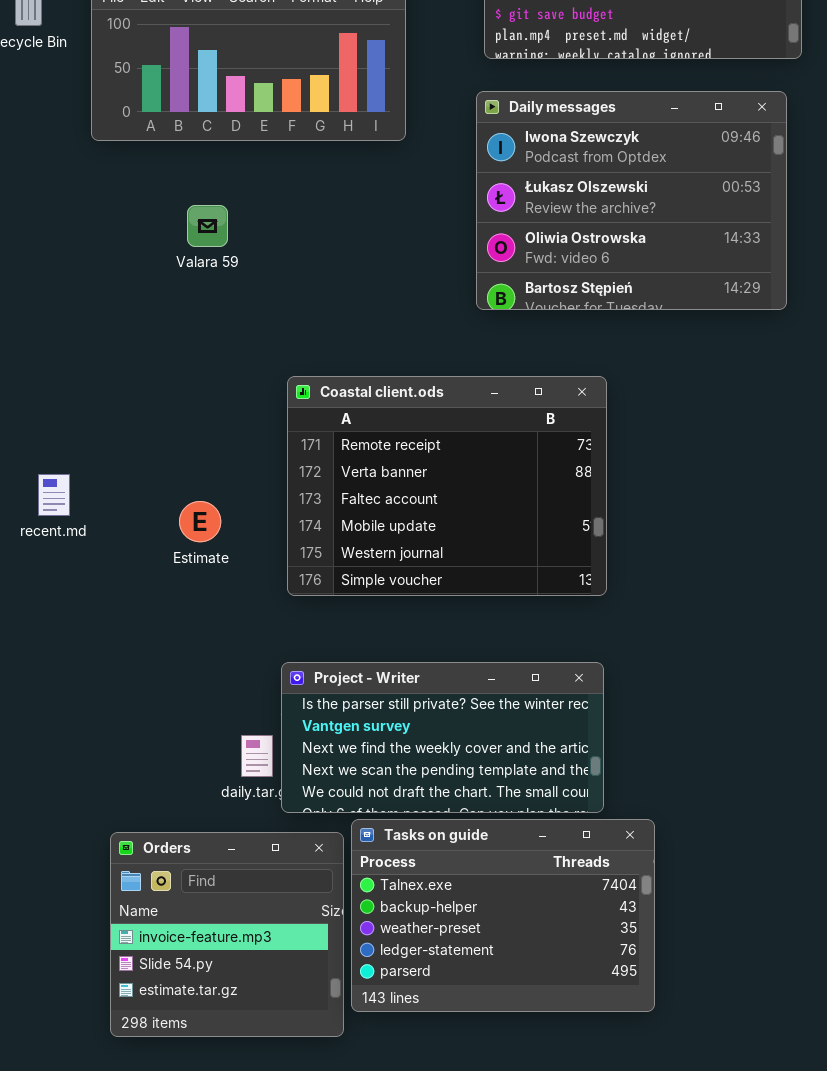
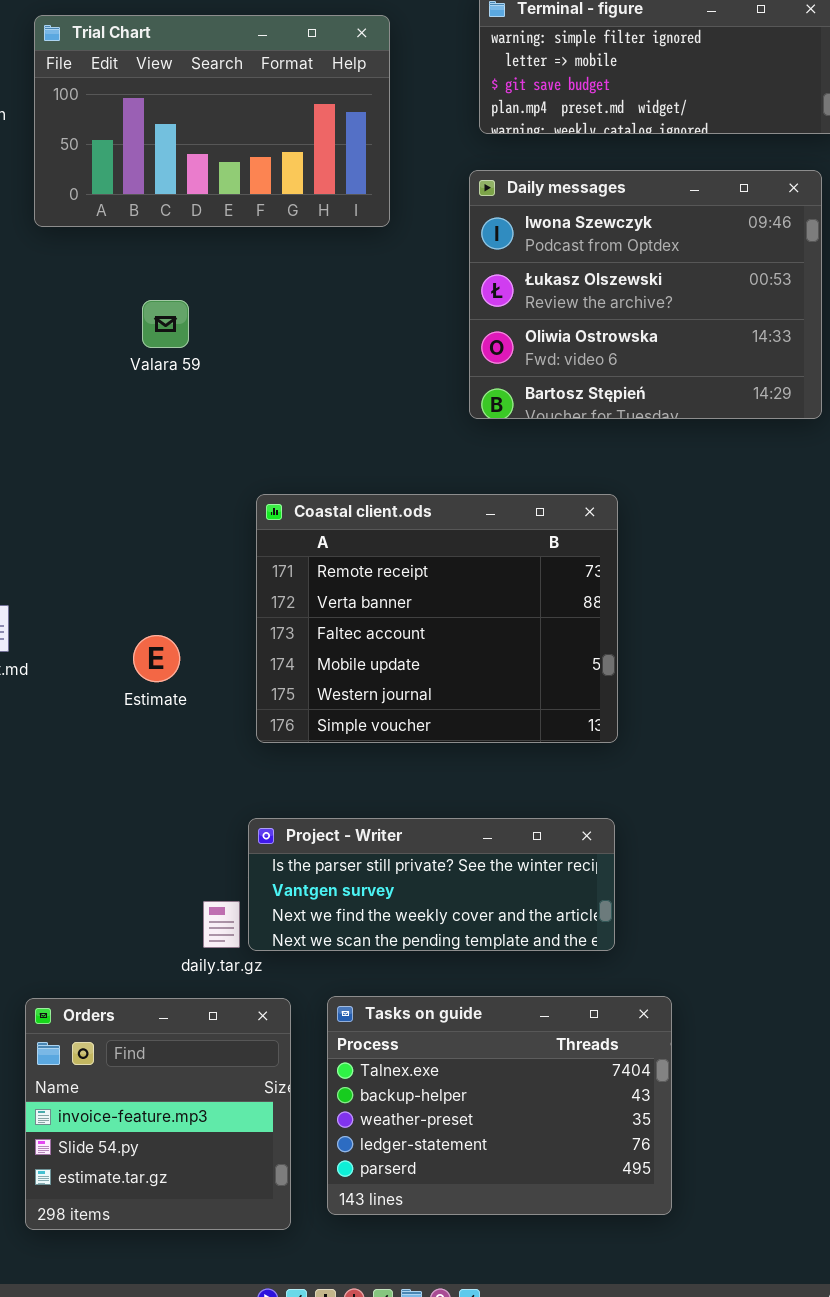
Project - Writer: [281,662,604,813] -> [248,818,615,951], resized
Orders: [110,832,344,1037] -> [25,998,291,1230], moved

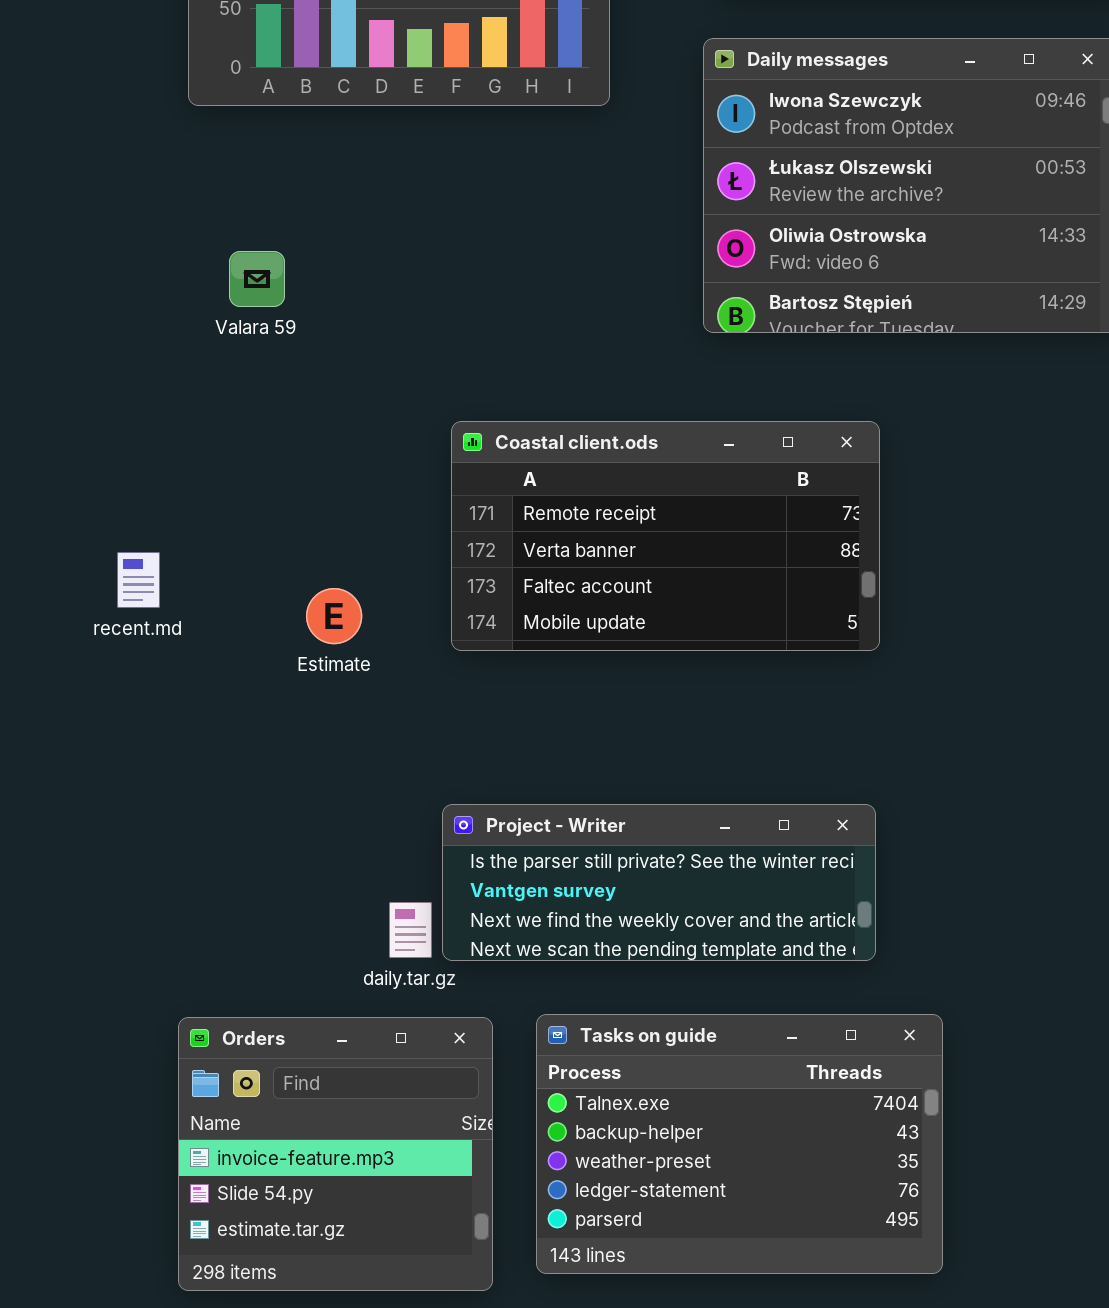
Valara 59: [142,300,189,348] -> [229,251,285,307], moved
Coastal client.ods: [256,494,618,743] -> [451,421,880,651], resized

